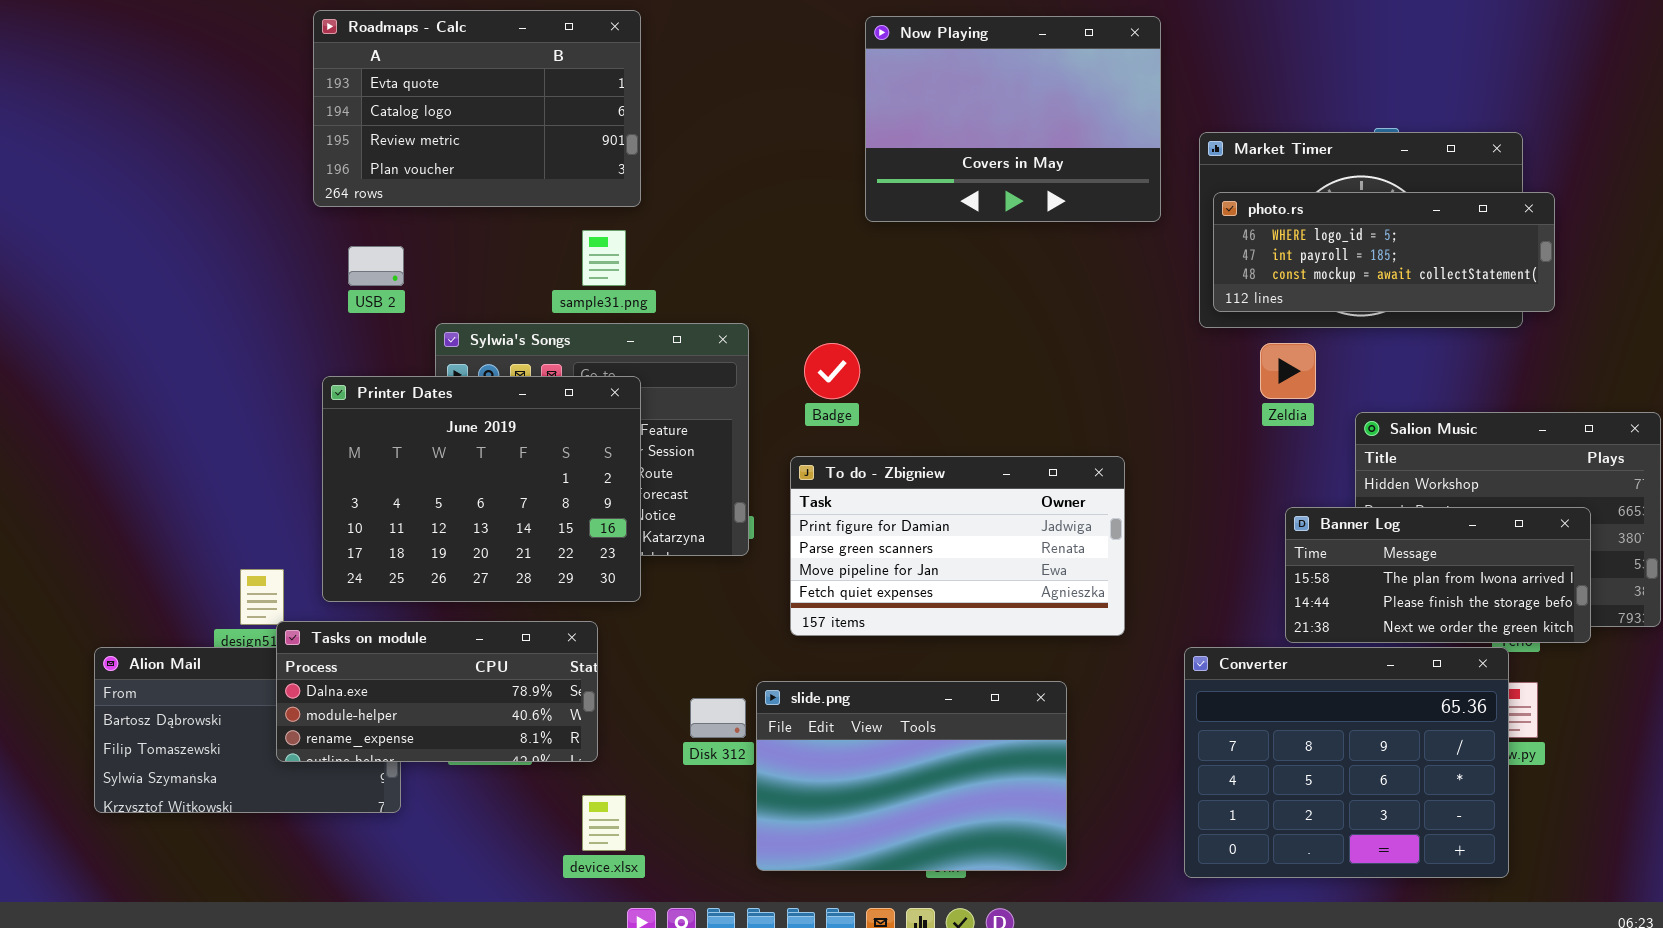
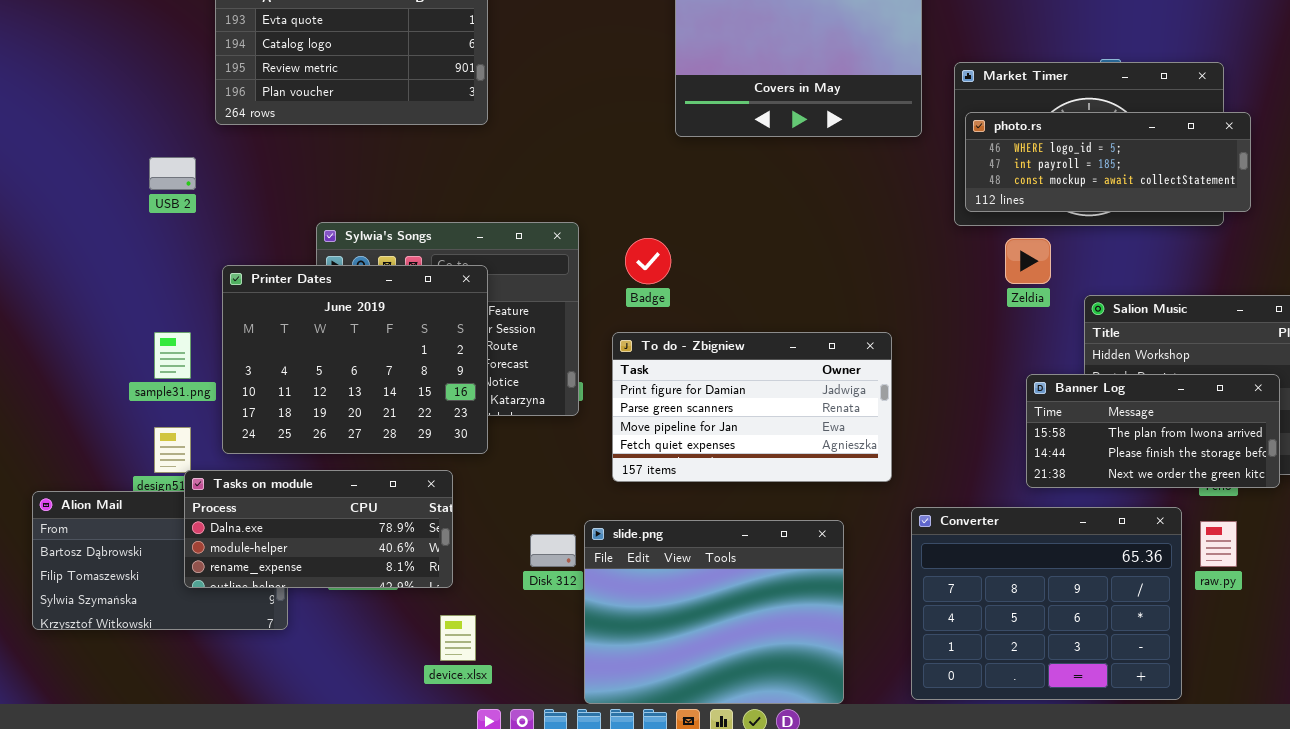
sample31.png: [582,230,626,286] -> [154,332,191,379], moved
USB 2: [348,246,404,286] -> [149,157,196,190], moved
Converter: [1184,647,1509,878] -> [911,507,1182,700], moved
slide.png: [756,681,1067,871] -> [584,520,844,704], resized

